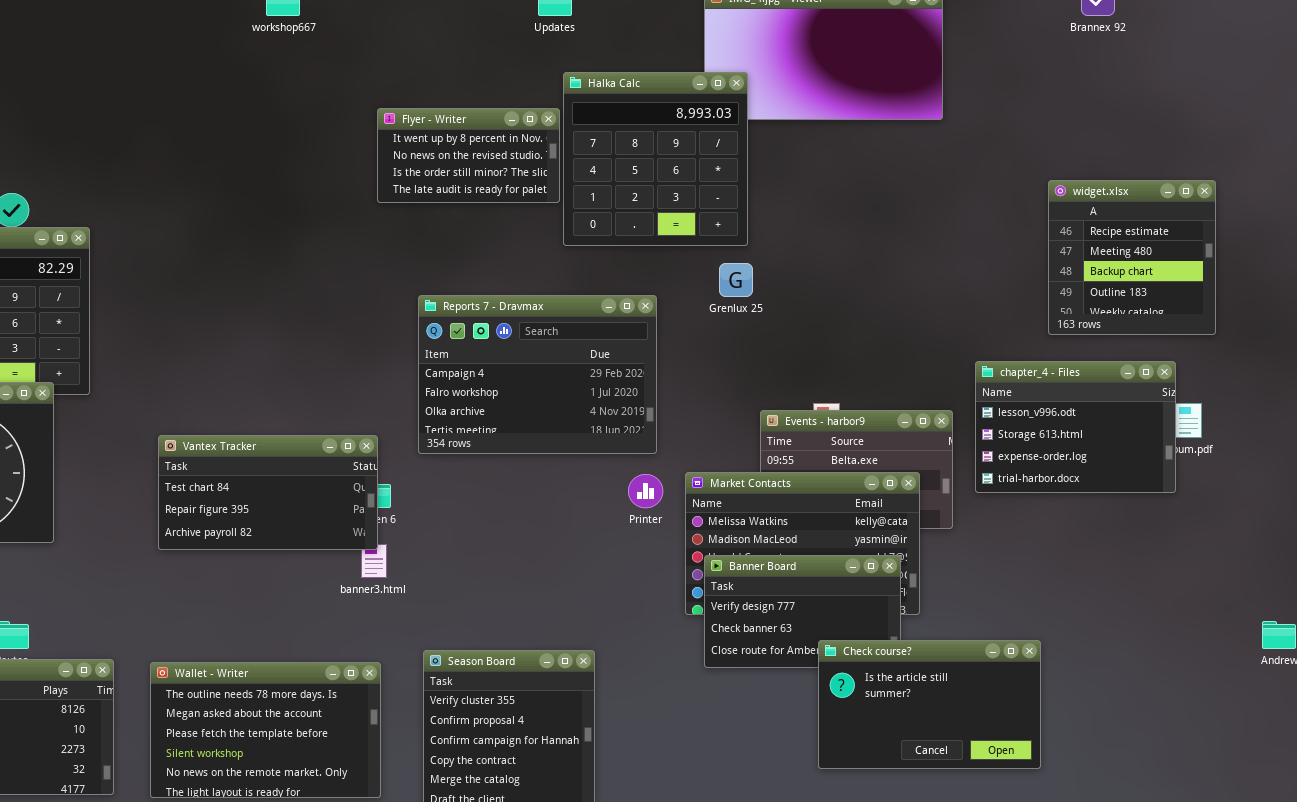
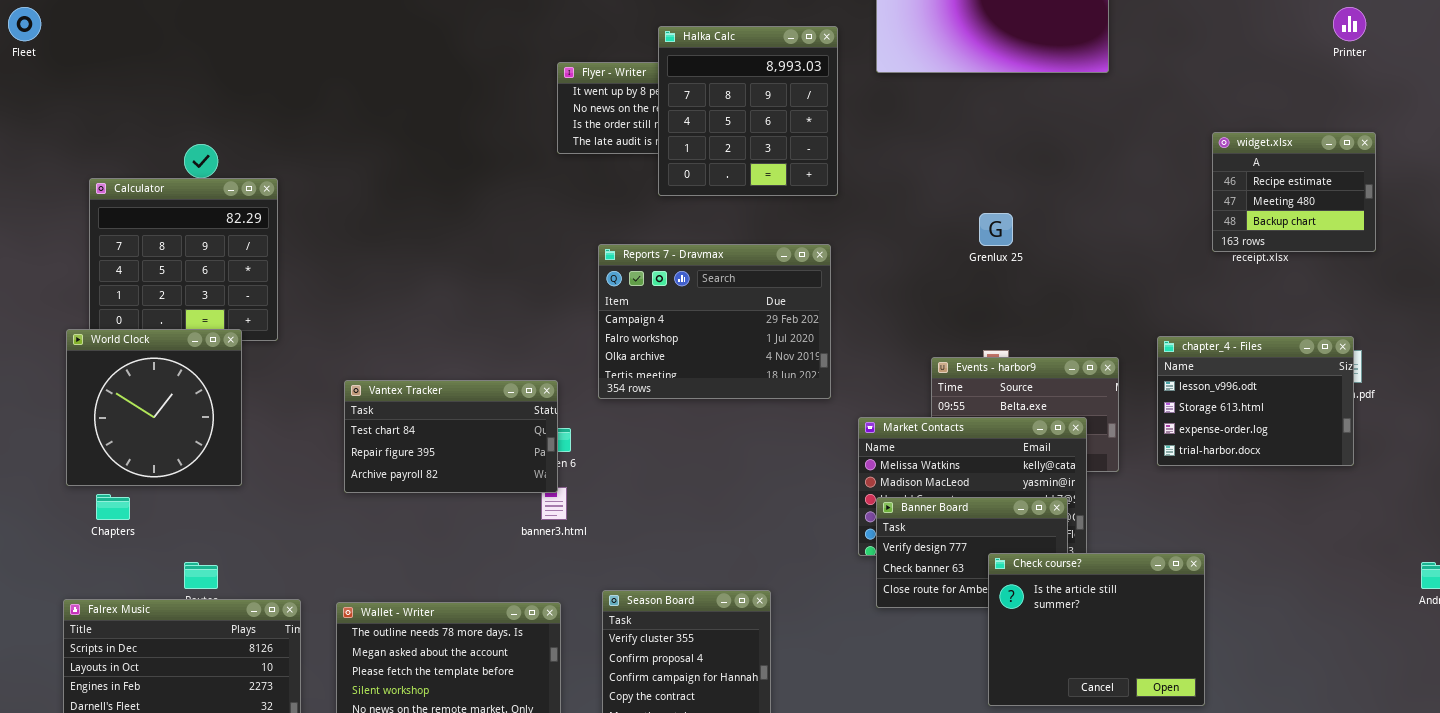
Halka Calc: [563,72,748,246] -> [658,26,838,196], moved
widget.xlsx: [1048,180,1216,335] -> [1212,132,1376,252], resized
Grenlux 25: [719,263,753,297] -> [979,213,1013,246], moved
chapter_4 - Files: [975,361,1176,493] -> [1157,336,1354,466], moved
Printer: [628,474,663,508] -> [1333,7,1366,41], moved
Check course?: [818,640,1041,769] -> [988,553,1205,706], resized

